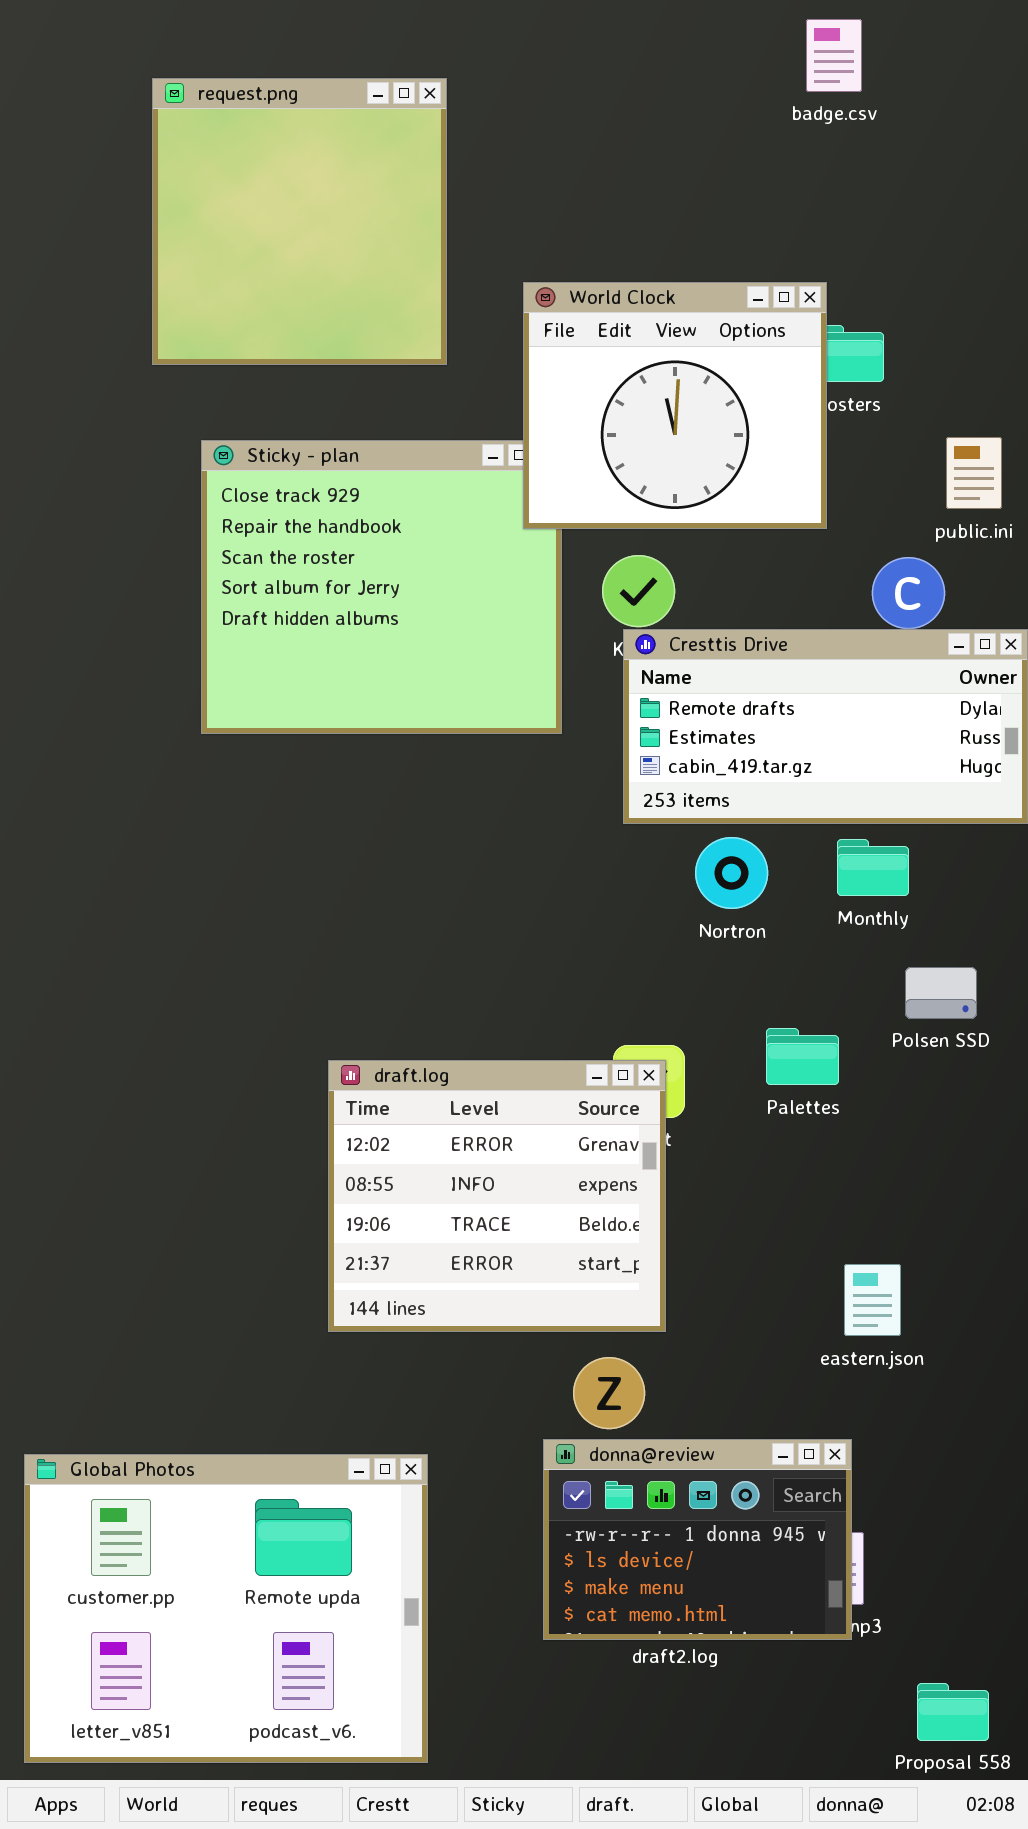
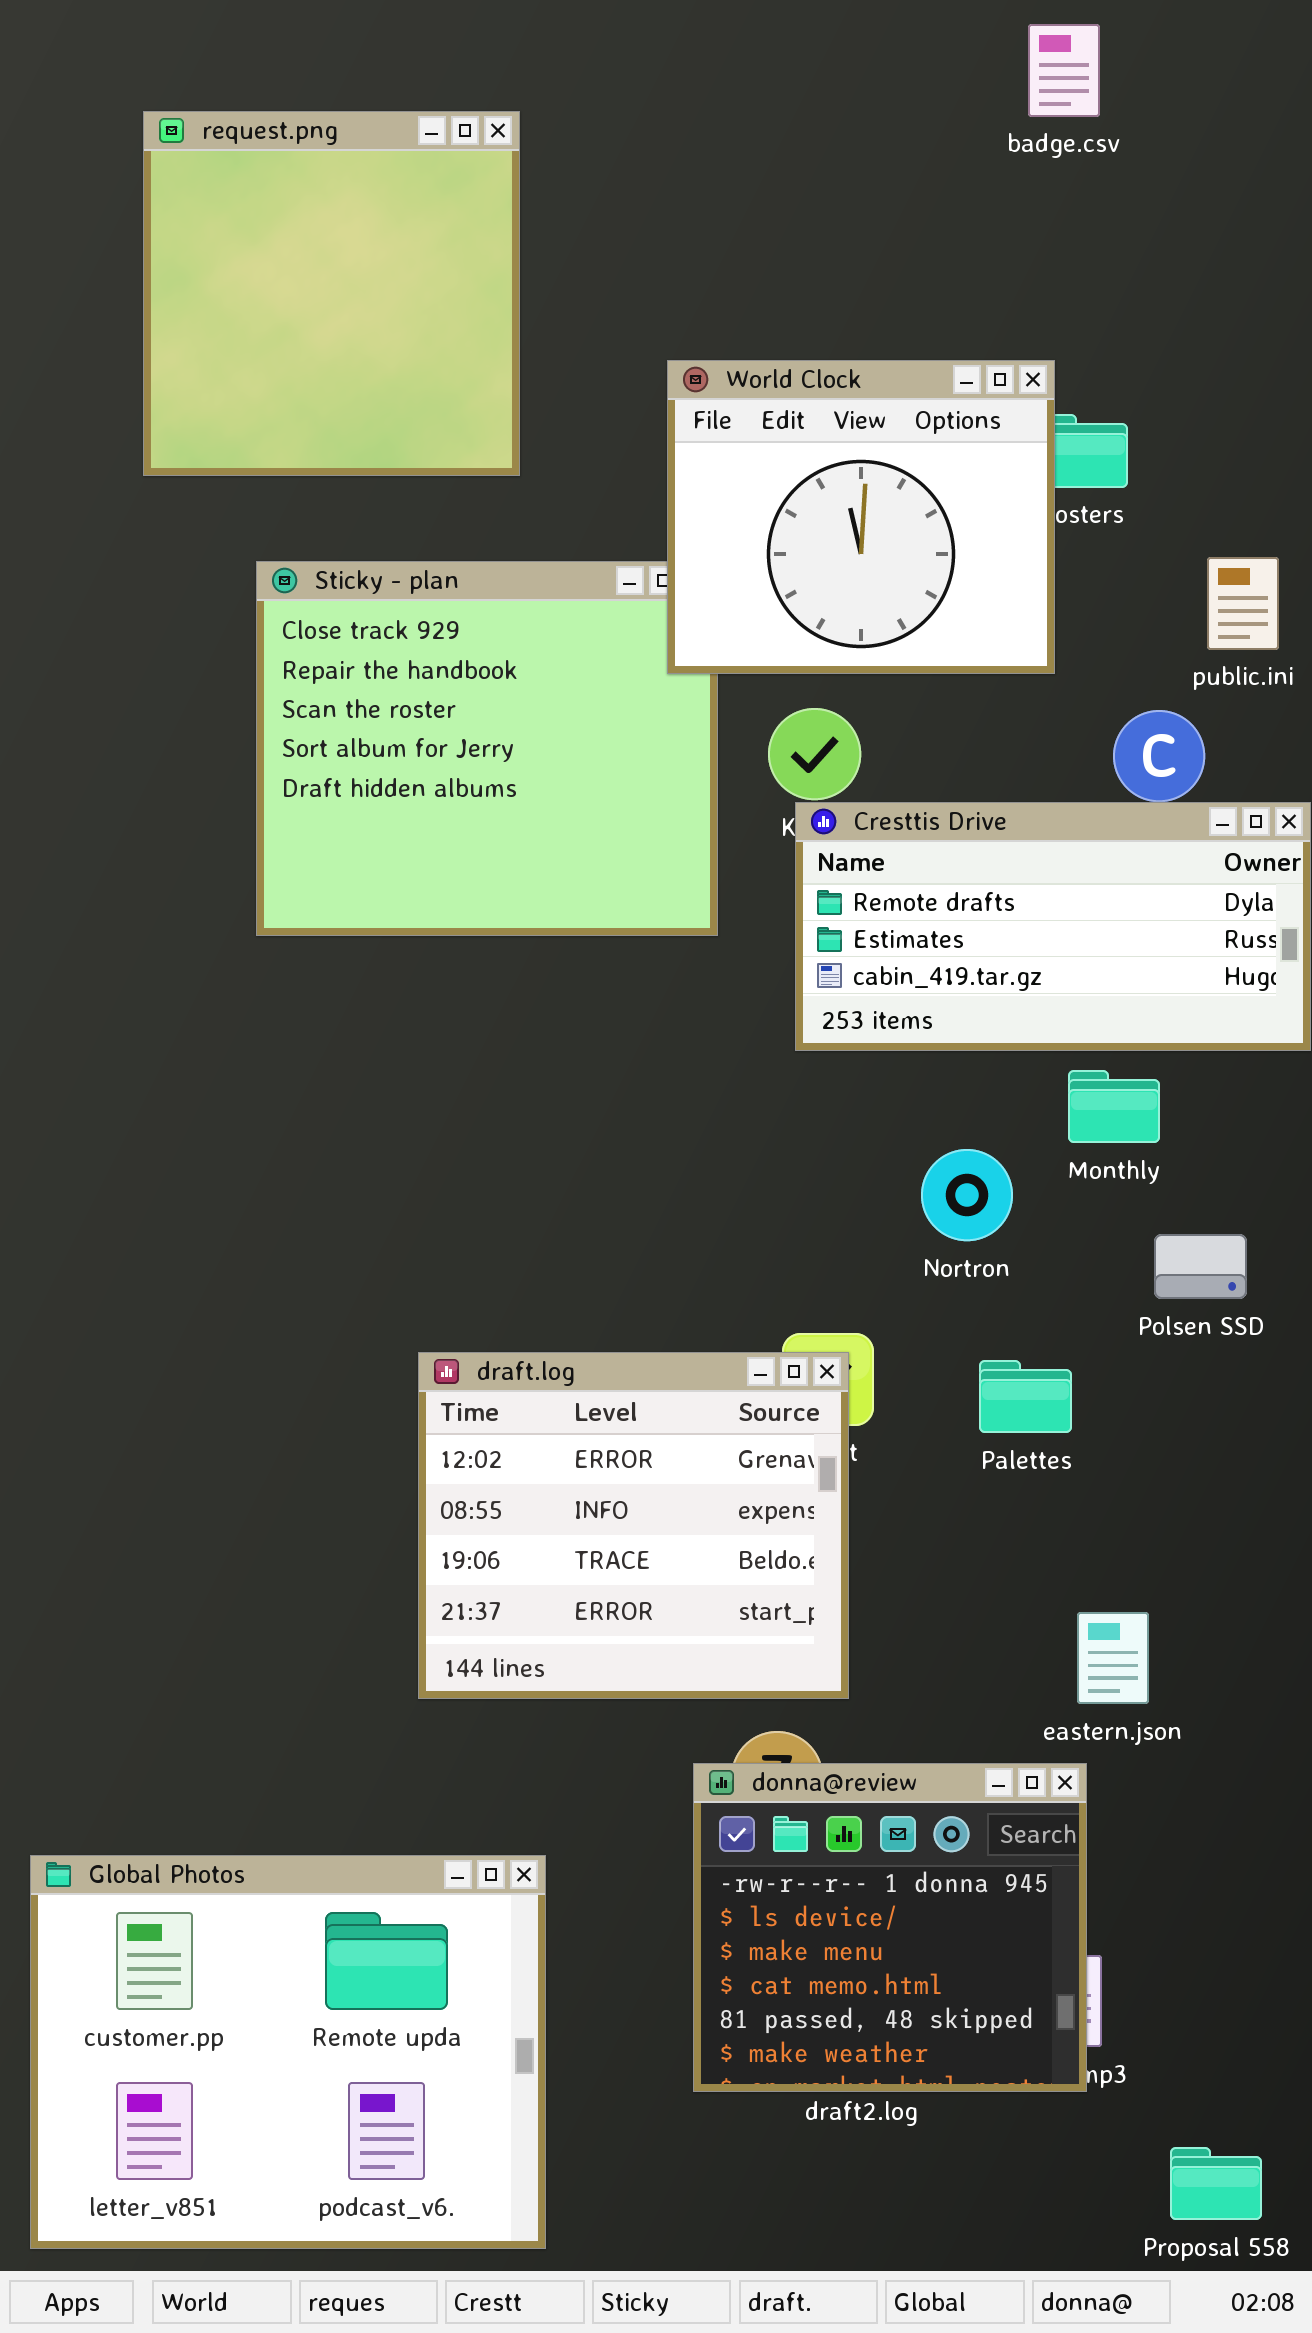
request.png: [152,78,447,365] -> [143,111,520,476], moved
Nortron: [695,837,768,909] -> [921,1149,1013,1241], moved
Palettes: [766,1028,839,1085] -> [979,1360,1072,1433], moved
donna@review: [543,1439,852,1640] -> [693,1763,1087,2092], resized

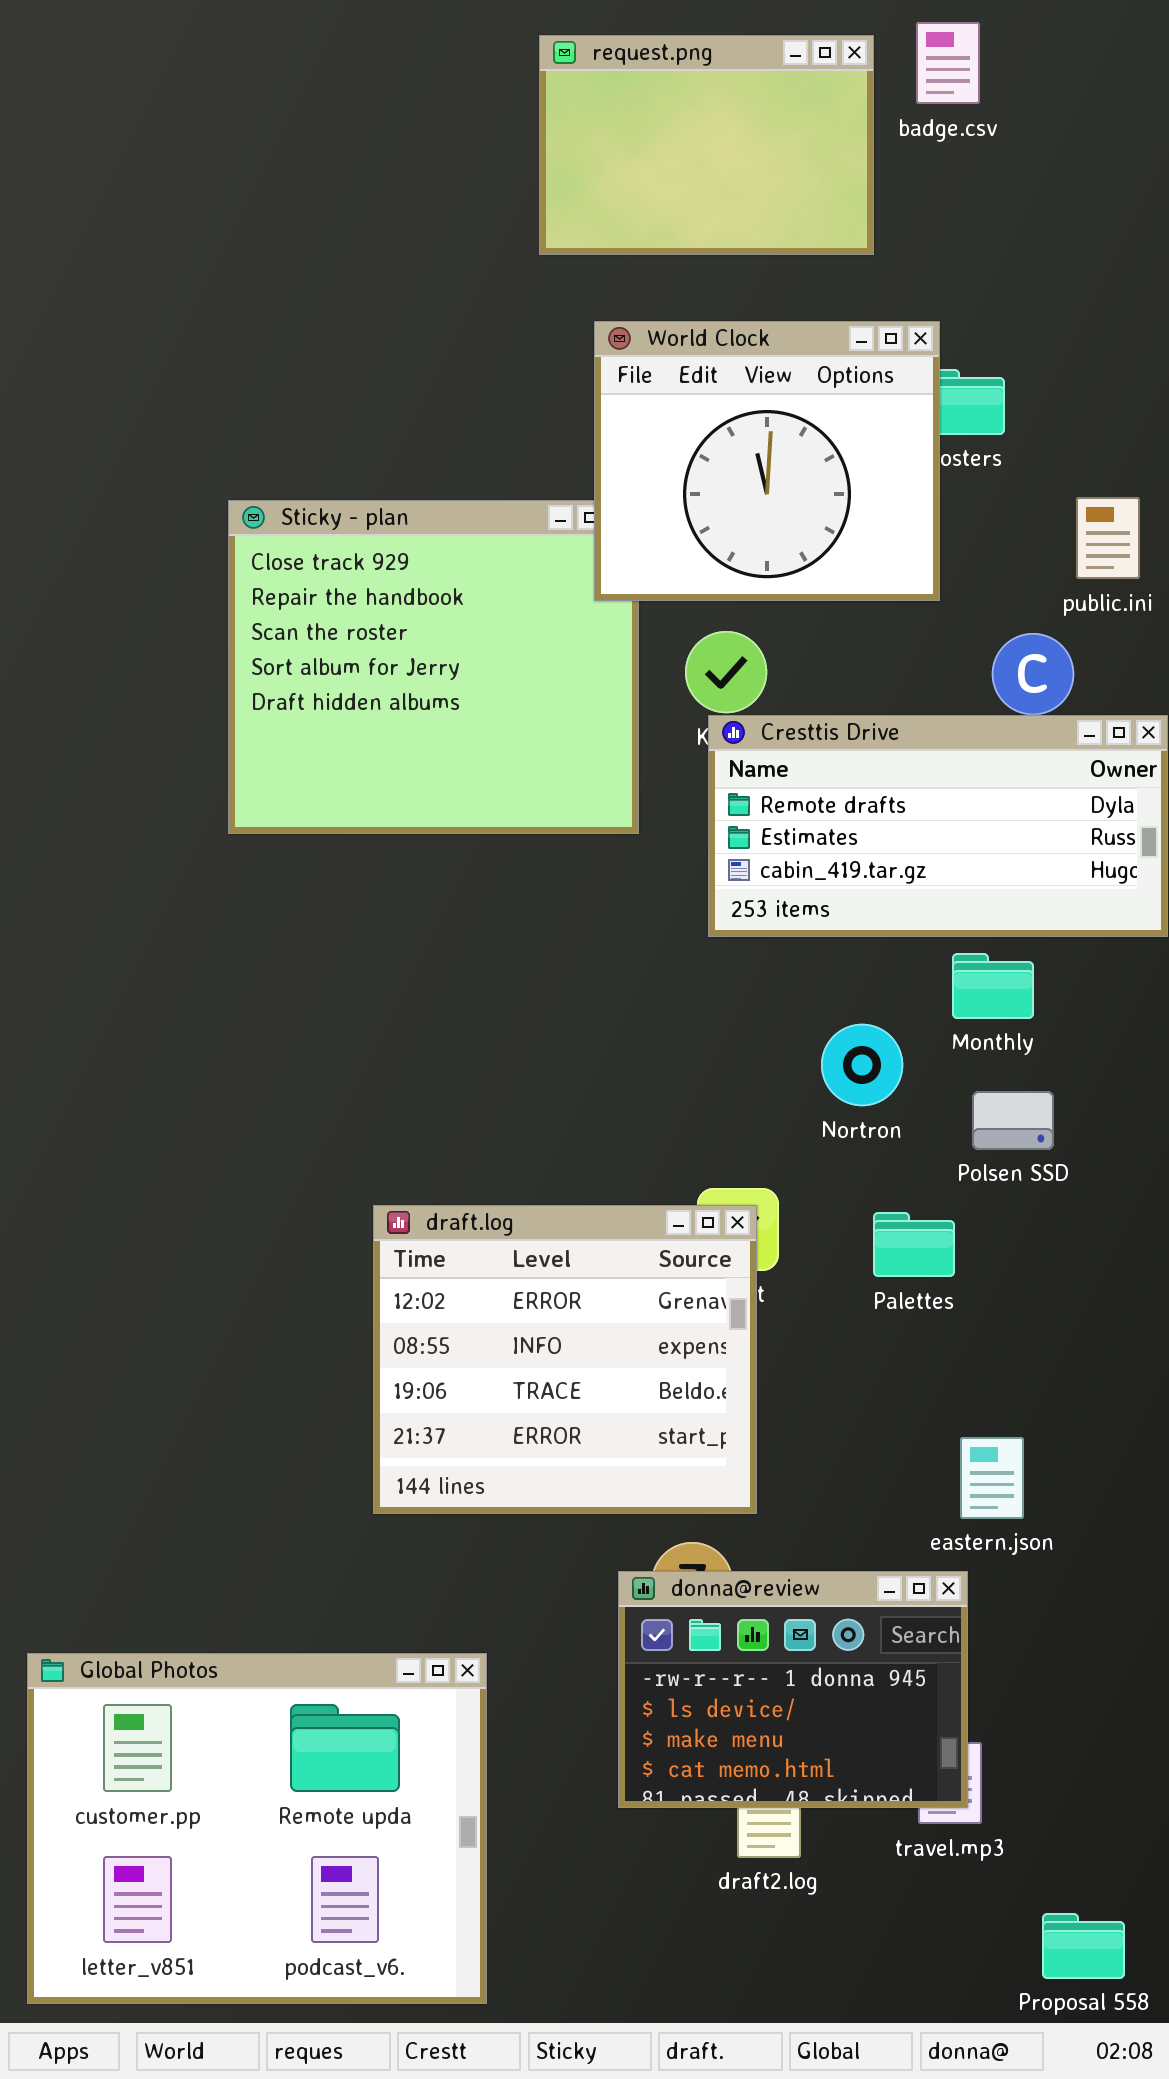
request.png: [143,111,520,476] -> [539,35,874,255], moved, resized
Polsen SSD: [1154,1234,1247,1299] -> [972,1091,1054,1150], moved
donna@review: [693,1763,1087,2092] -> [618,1571,968,1808], resized

